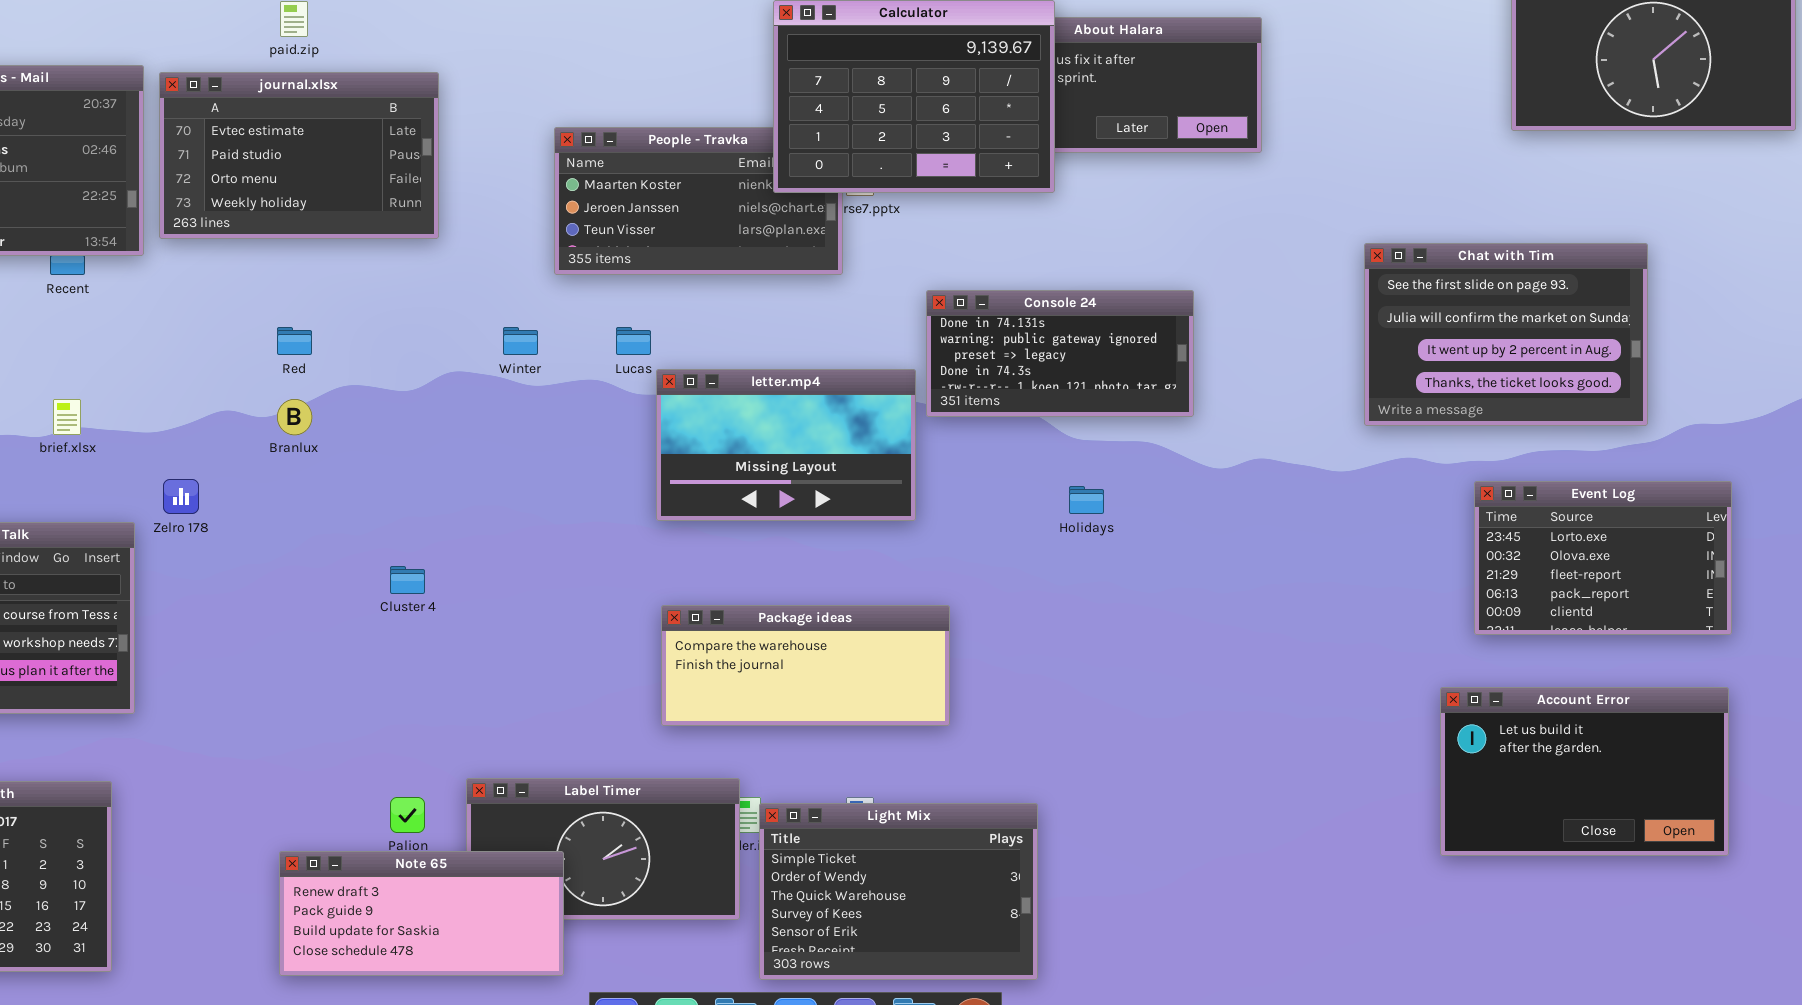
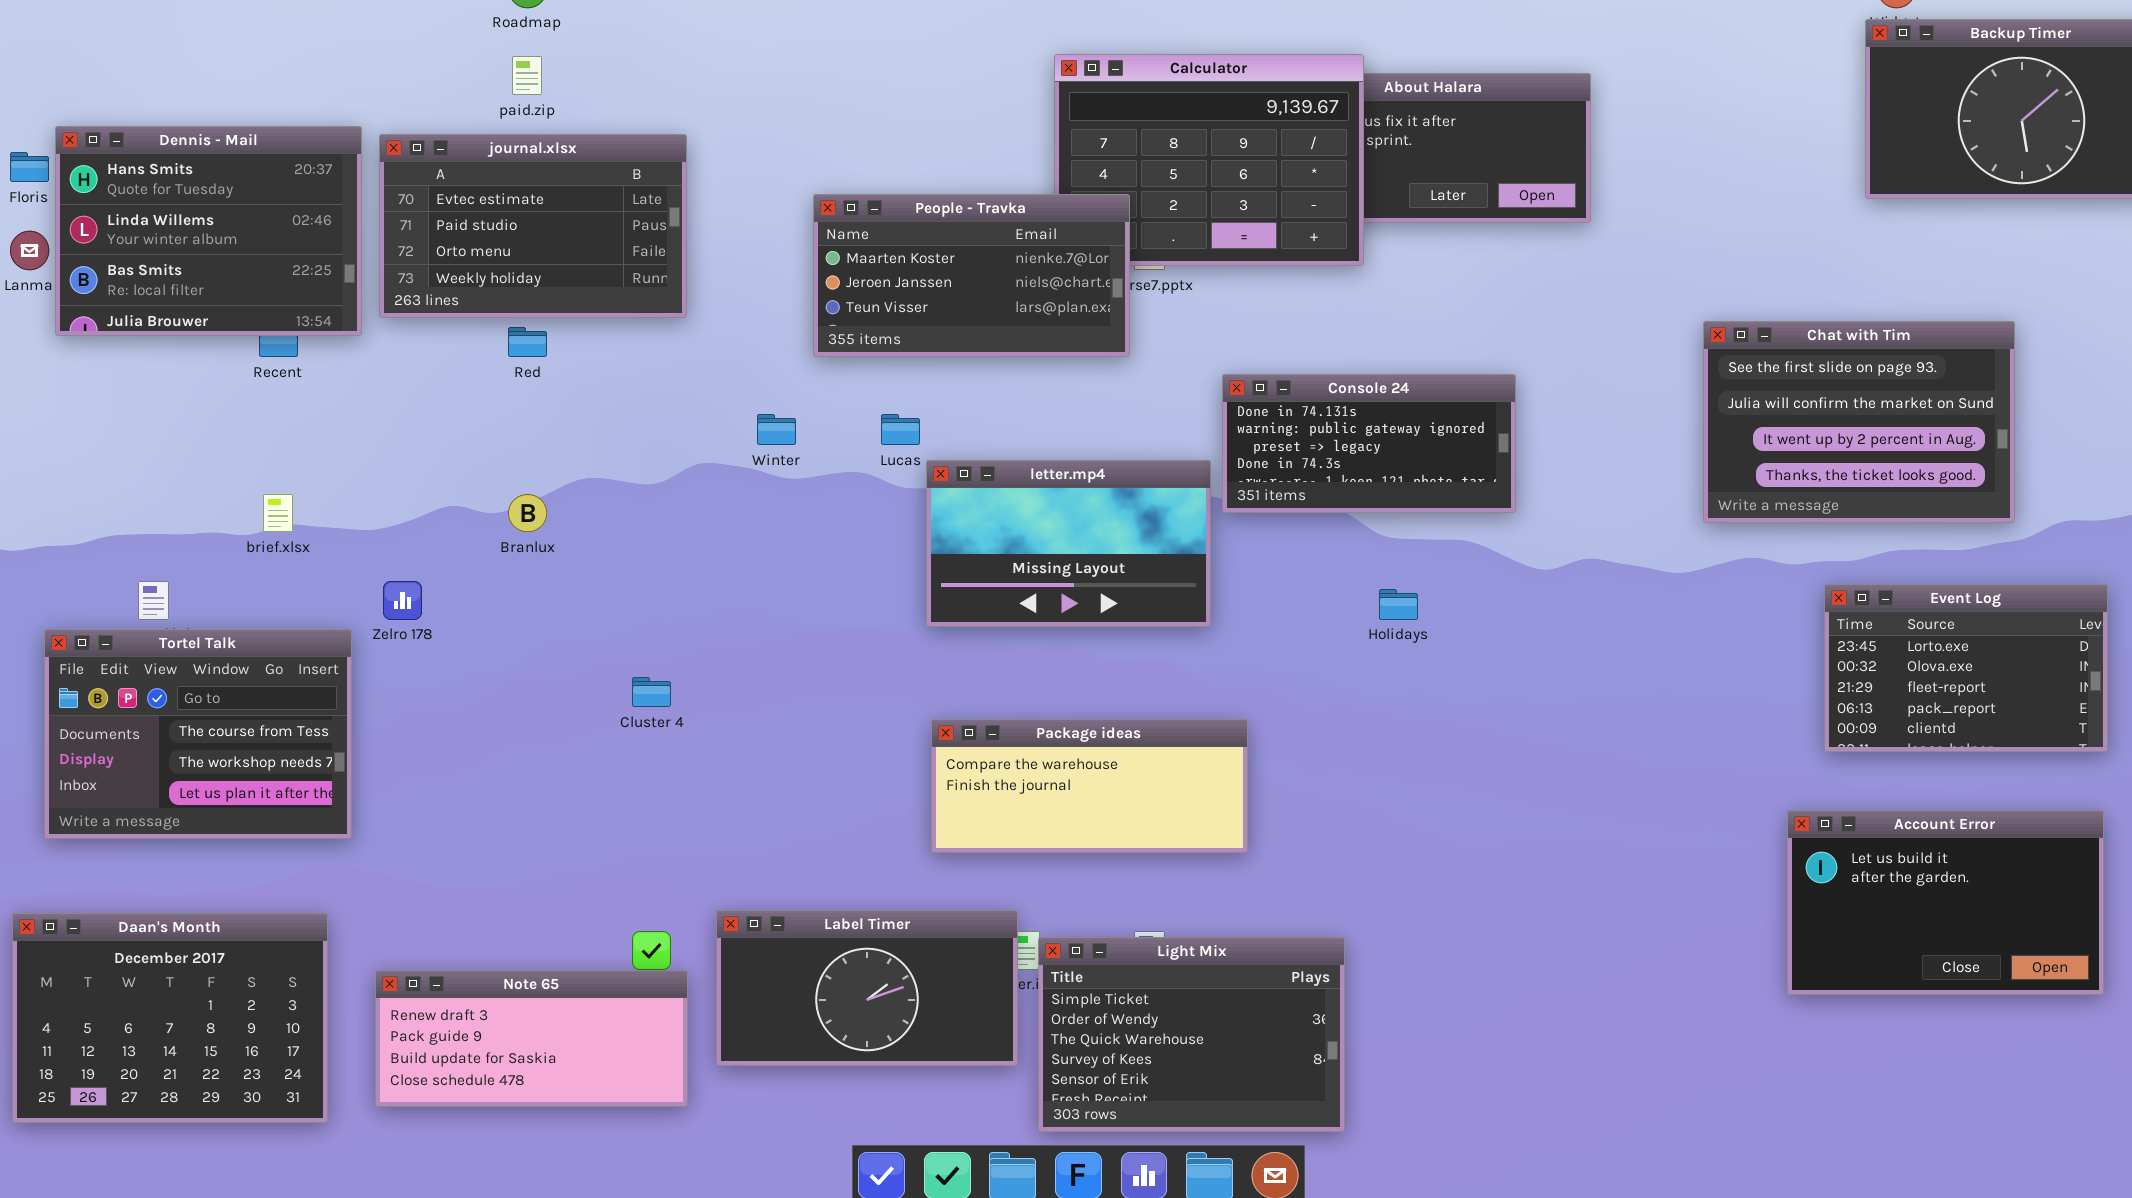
People - Travka: [554,127,843,275] -> [813,194,1130,357], raised
Red: [277,327,312,355] -> [508,327,547,357], moved
Note 65: [279,851,564,976] -> [375,970,688,1107], moved

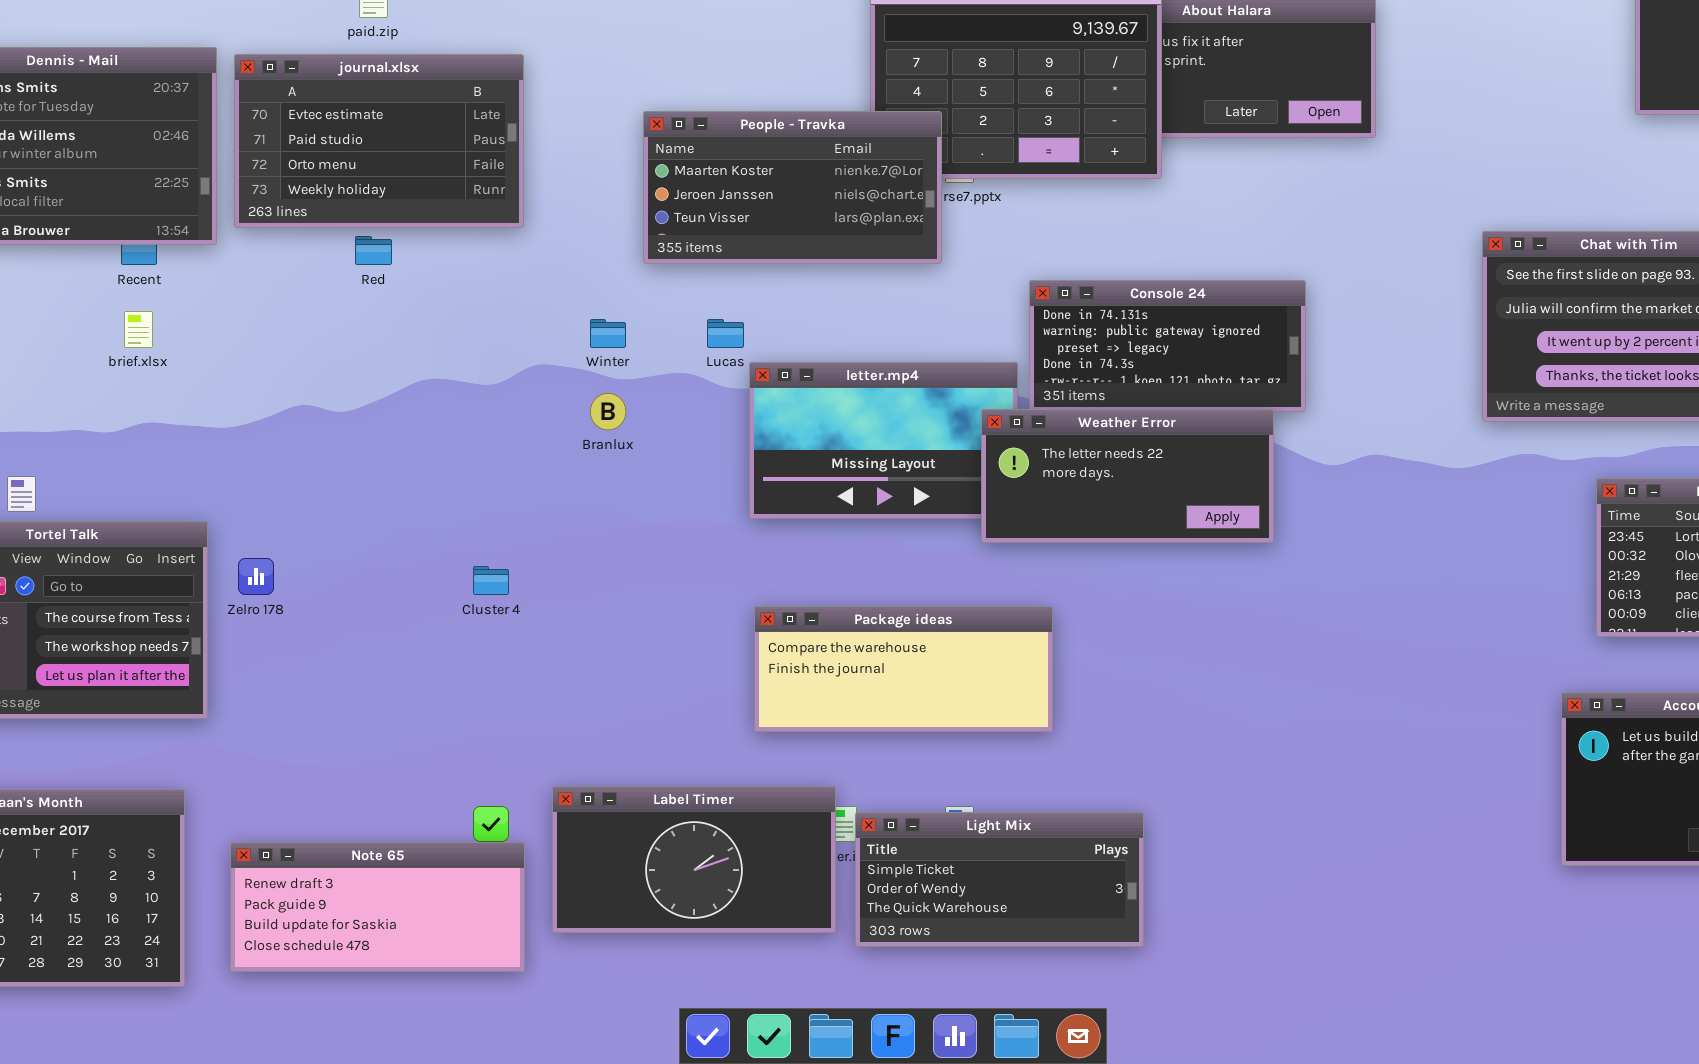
brief.xlsx: [263,494,293,532] -> [124,311,153,348], moved
Branlux: [508,494,547,532] -> [590,393,626,430], moved
Weather Error: none -> [981,409,1274,543], opened
Zelro 178: [383,581,422,620] -> [238,558,274,595], moved
Light Mix: [1038,937,1345,1132] -> [855,812,1144,947], resized

